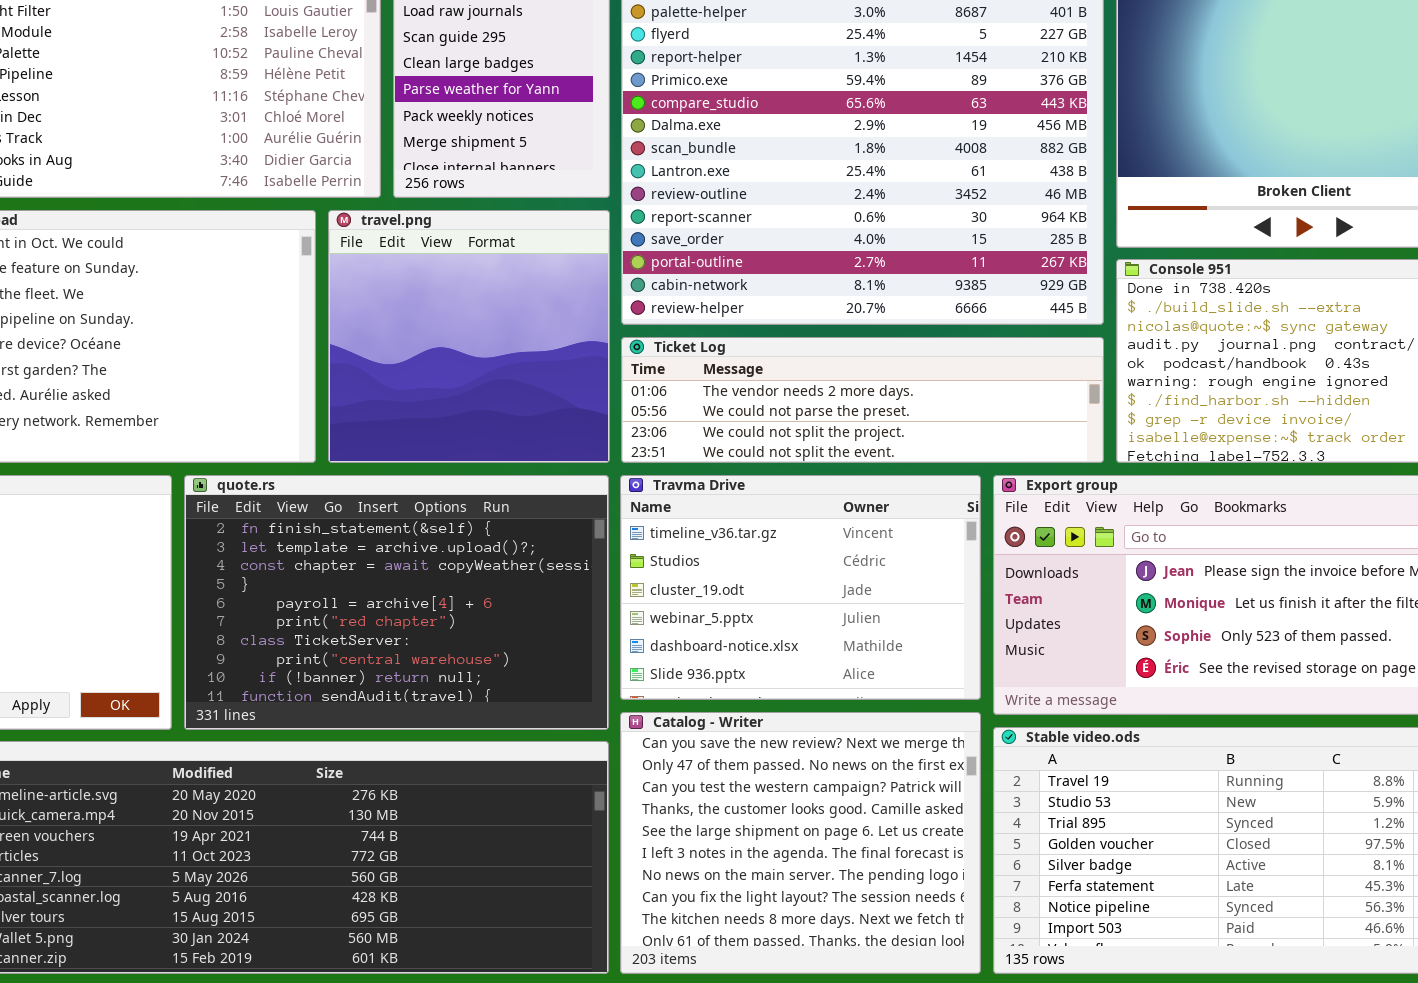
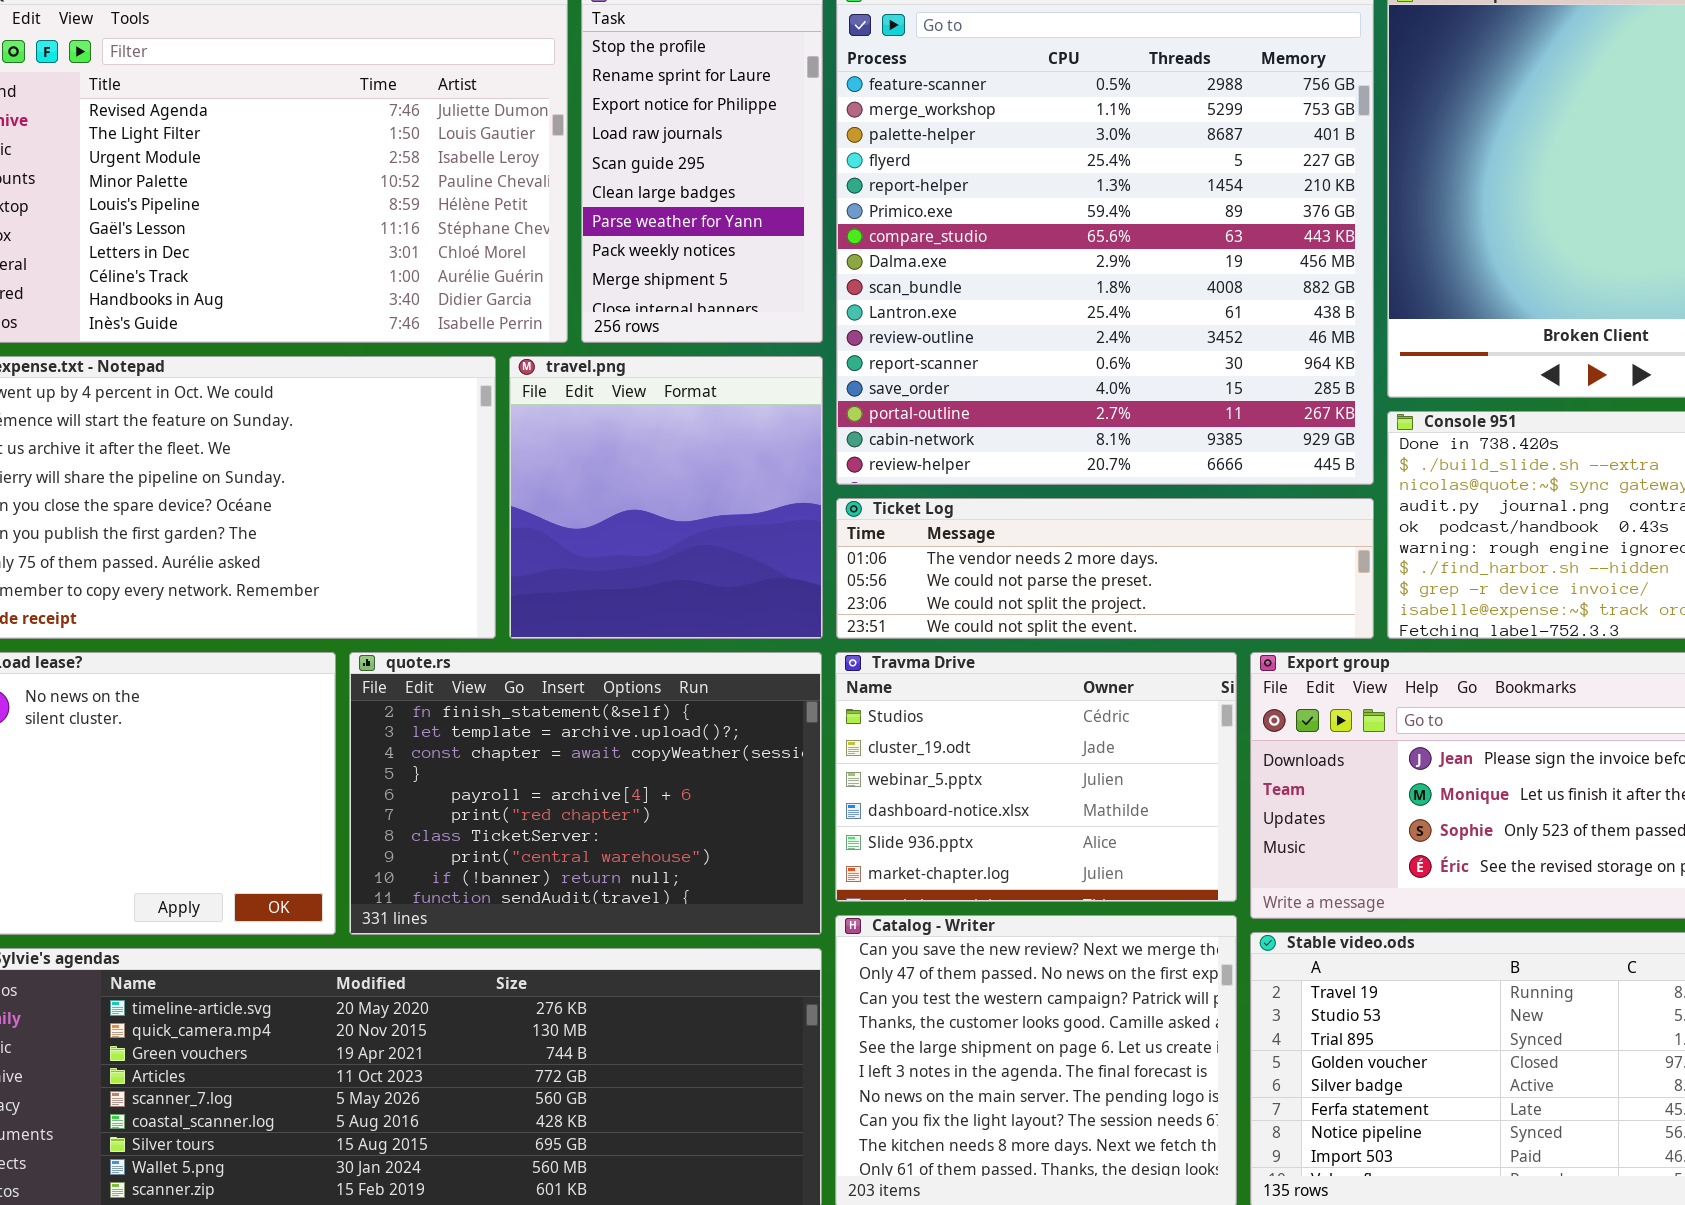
Travma Drive: [620,475,981,700] -> [835,652,1237,902], scrolled down 1 row

